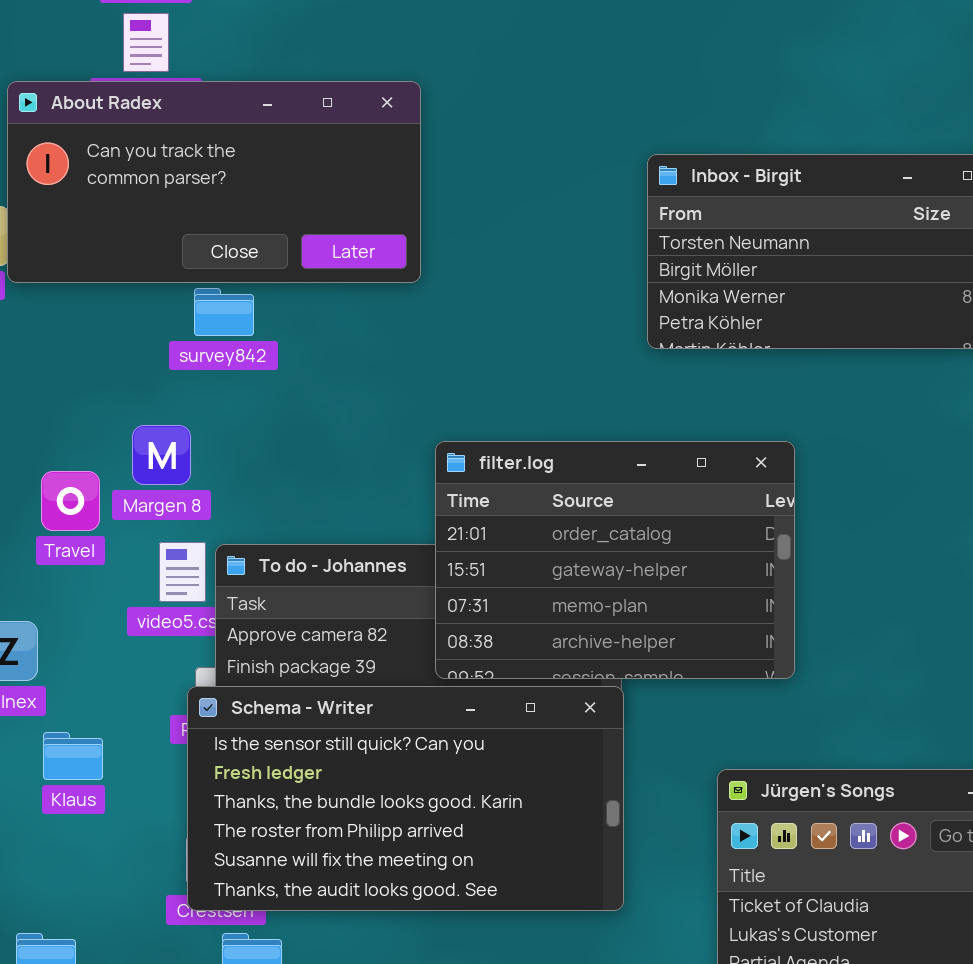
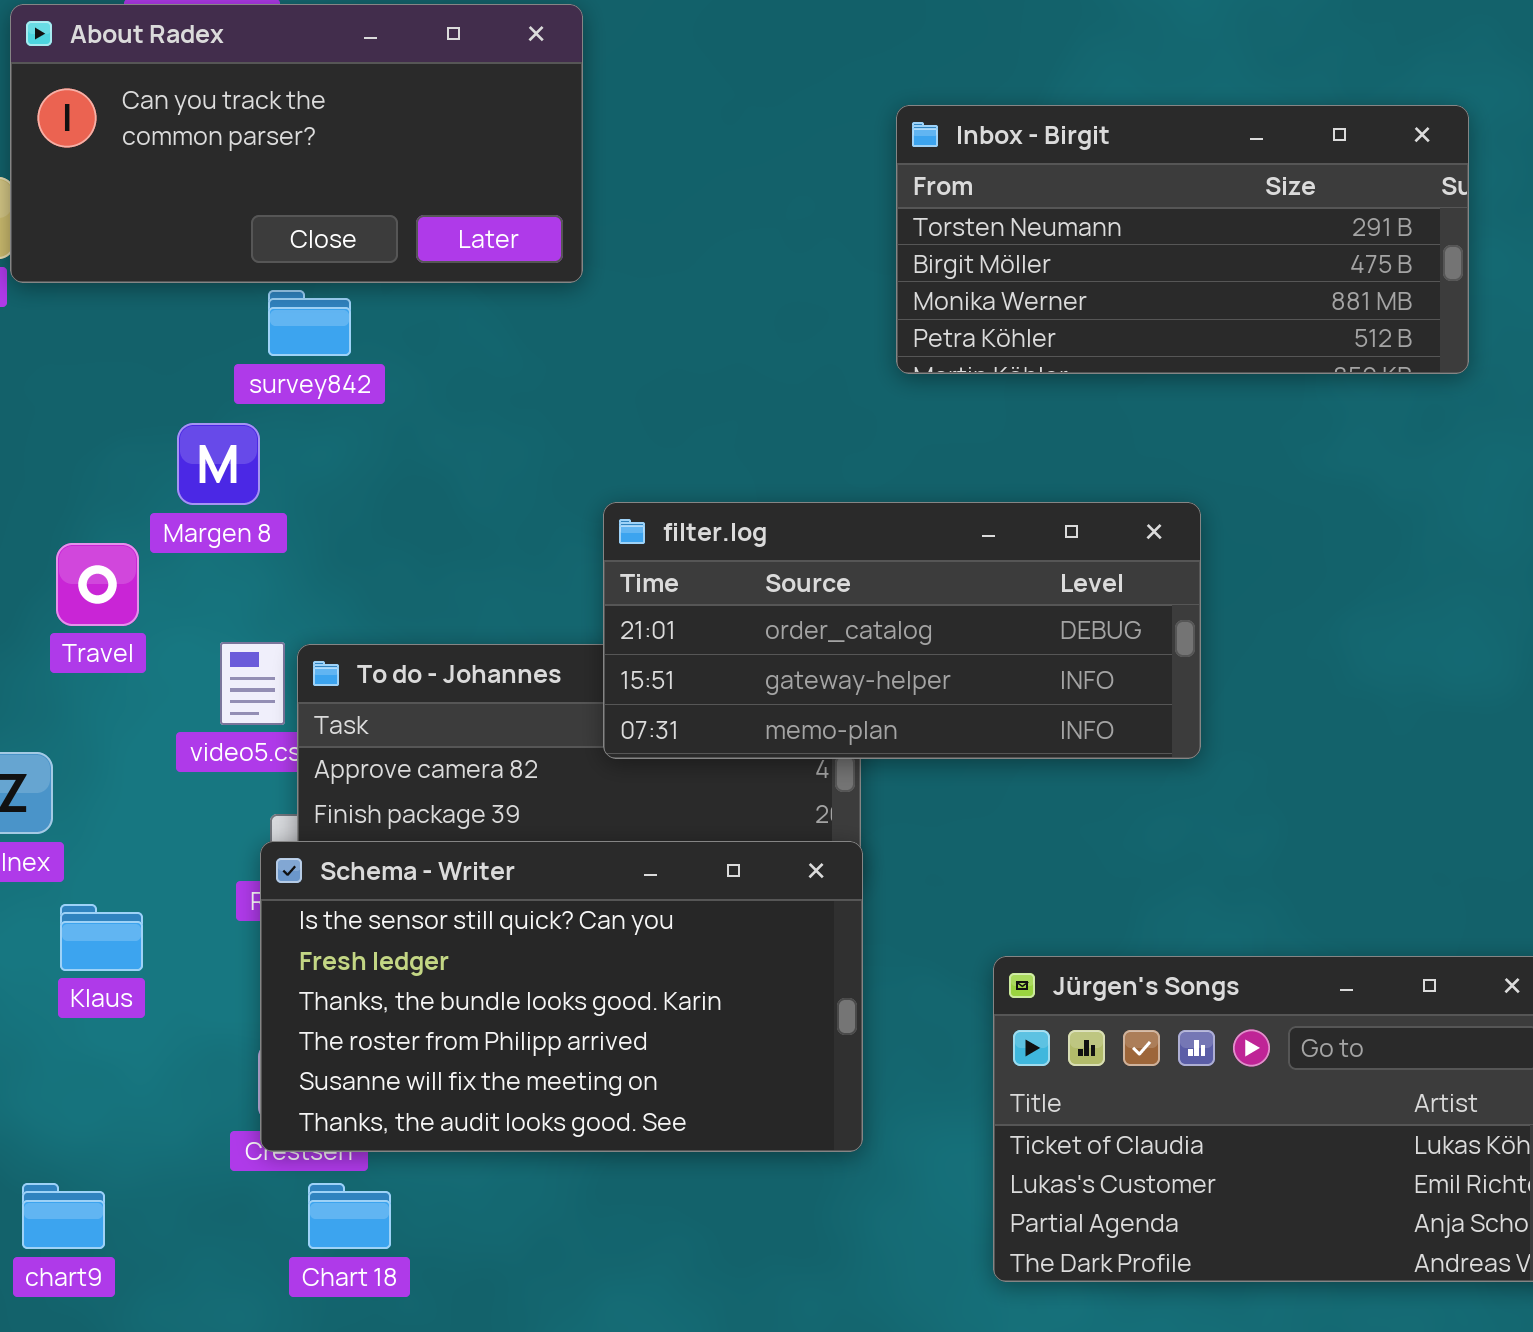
Margen 8: [132,425,191,485] -> [177,423,260,505], moved
filter.log: [435,441,795,679] -> [603,502,1201,759], resized

